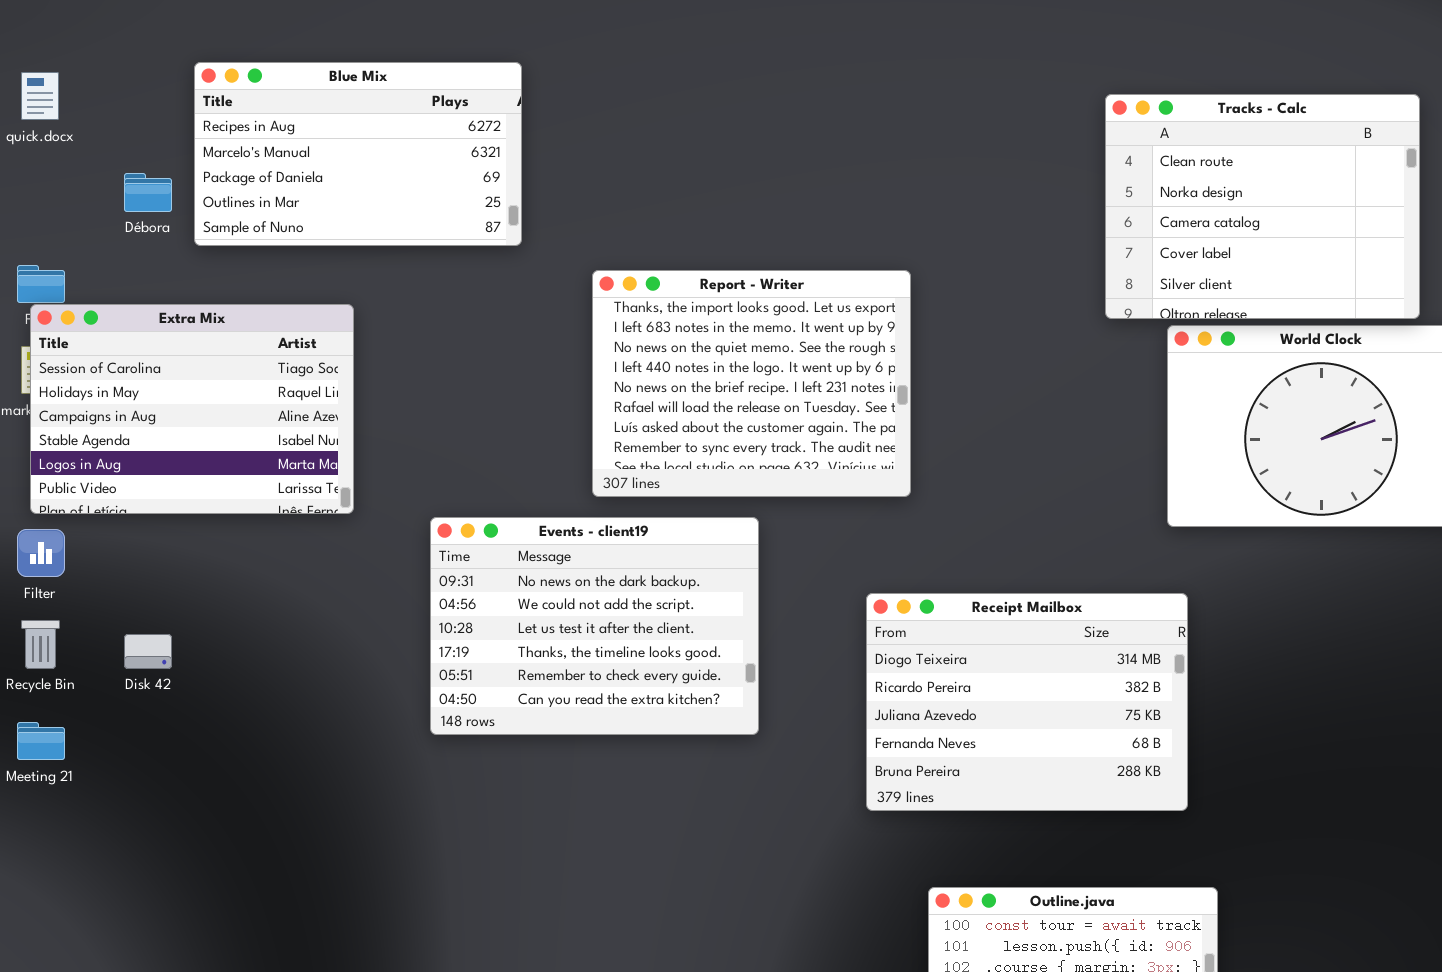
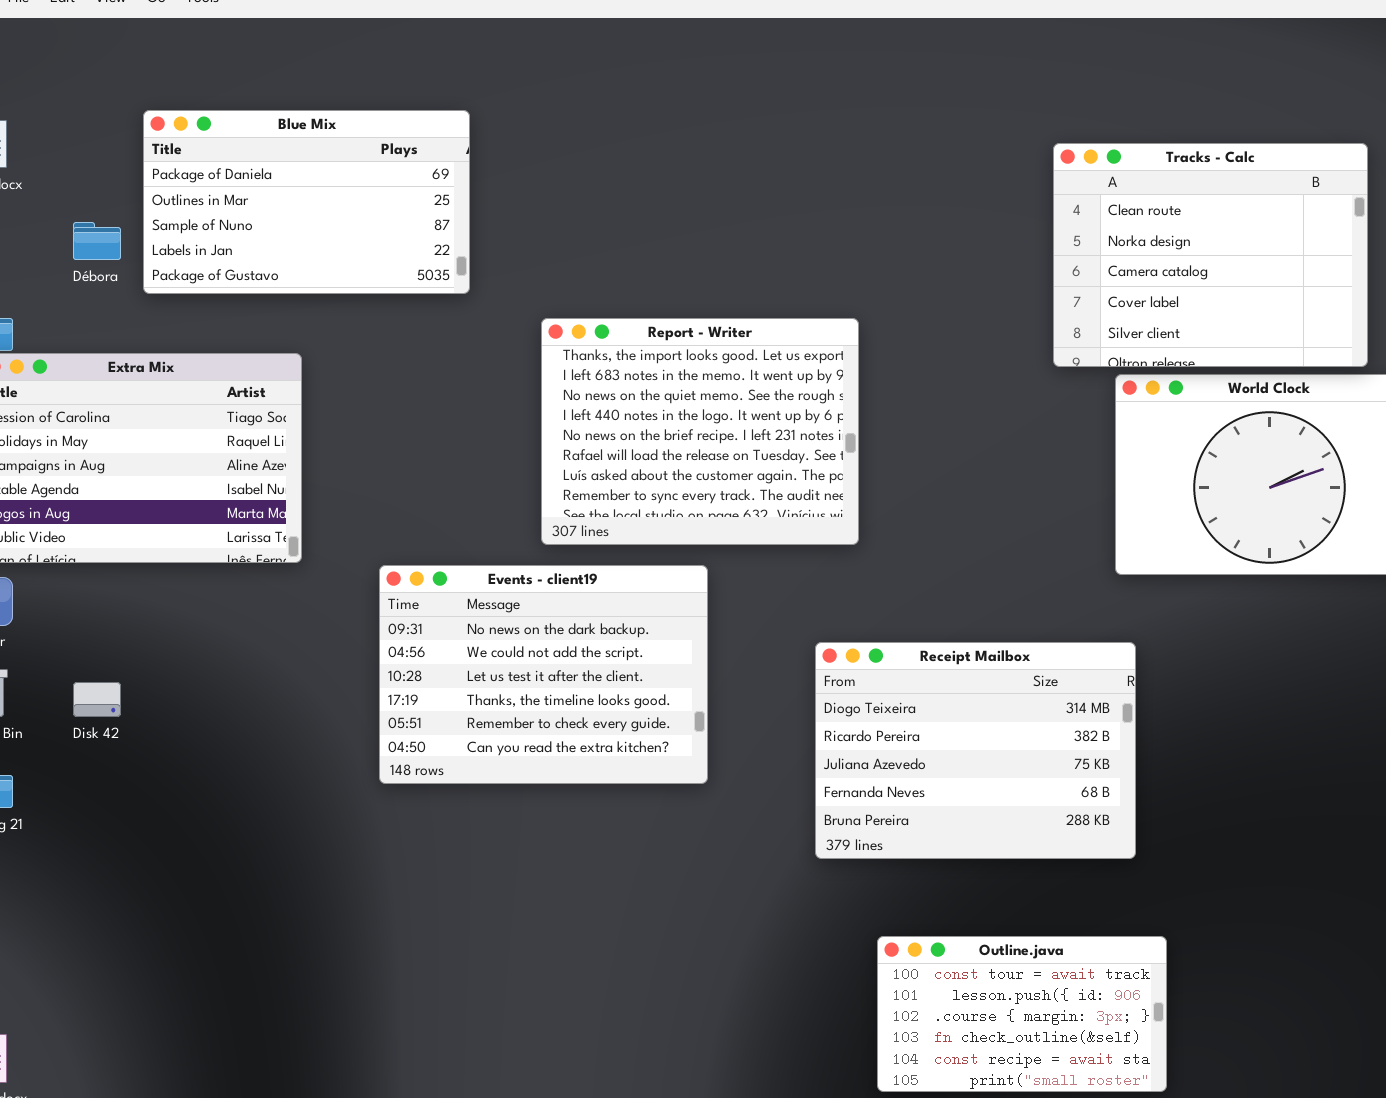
Blue Mix: [194,62,522,246] -> [143,110,470,294], scrolled down 2 rows

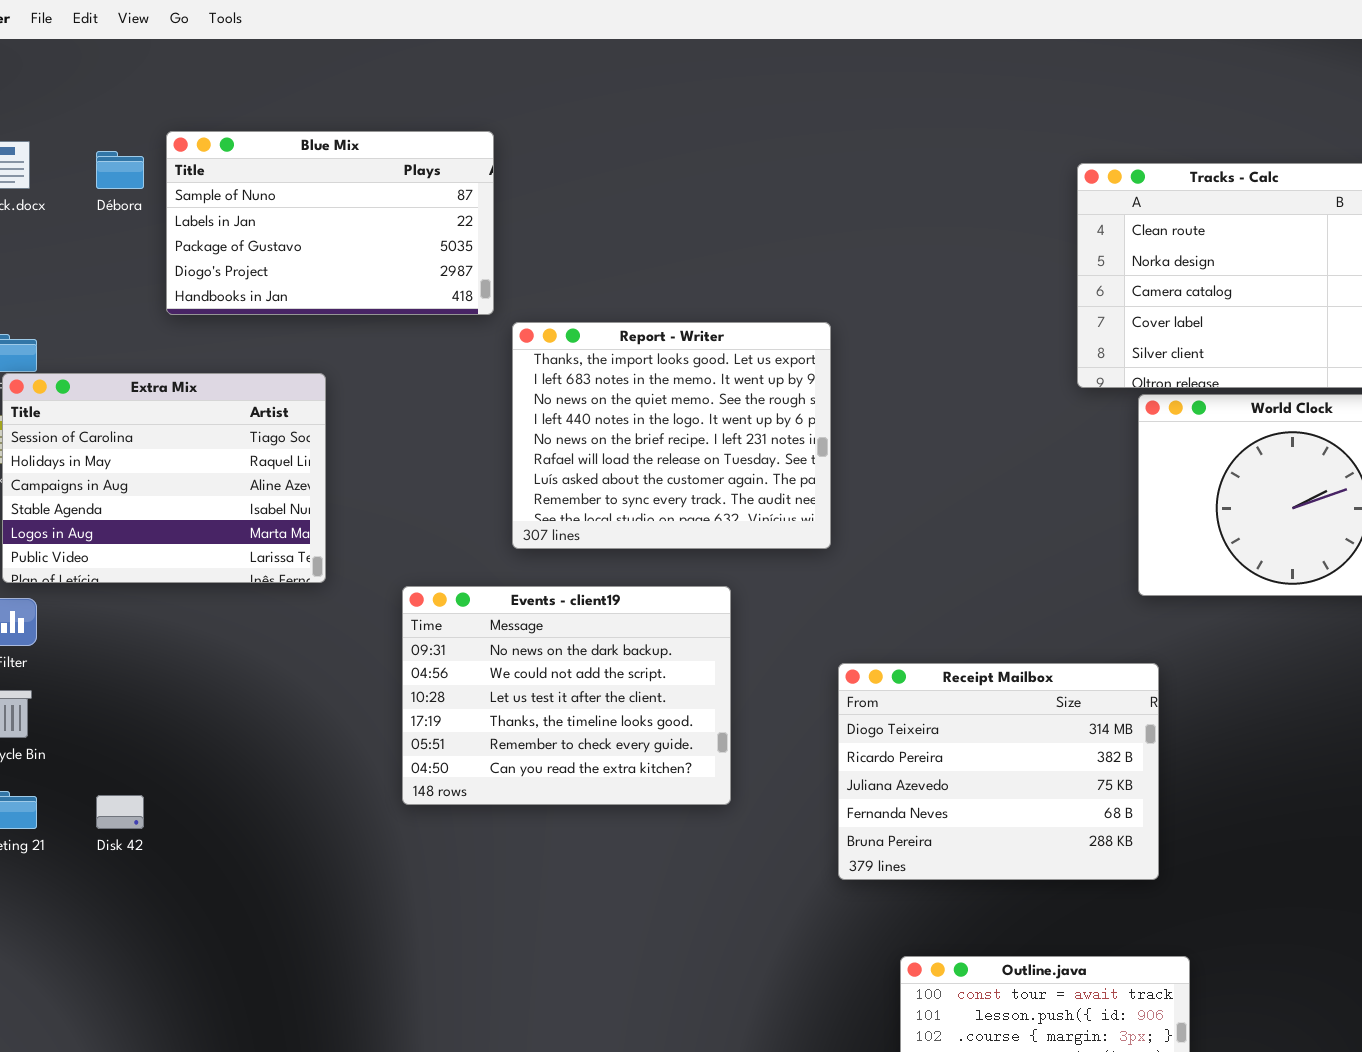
Blue Mix: [143,110,470,294] -> [166,131,494,315], scrolled down 2 rows
Débora: [73,222,121,260] -> [96,151,144,189], moved
Report - Writer: [541,318,859,545] -> [512,322,831,549], moved
Disk 42: [73,682,121,717] -> [96,795,144,829], moved

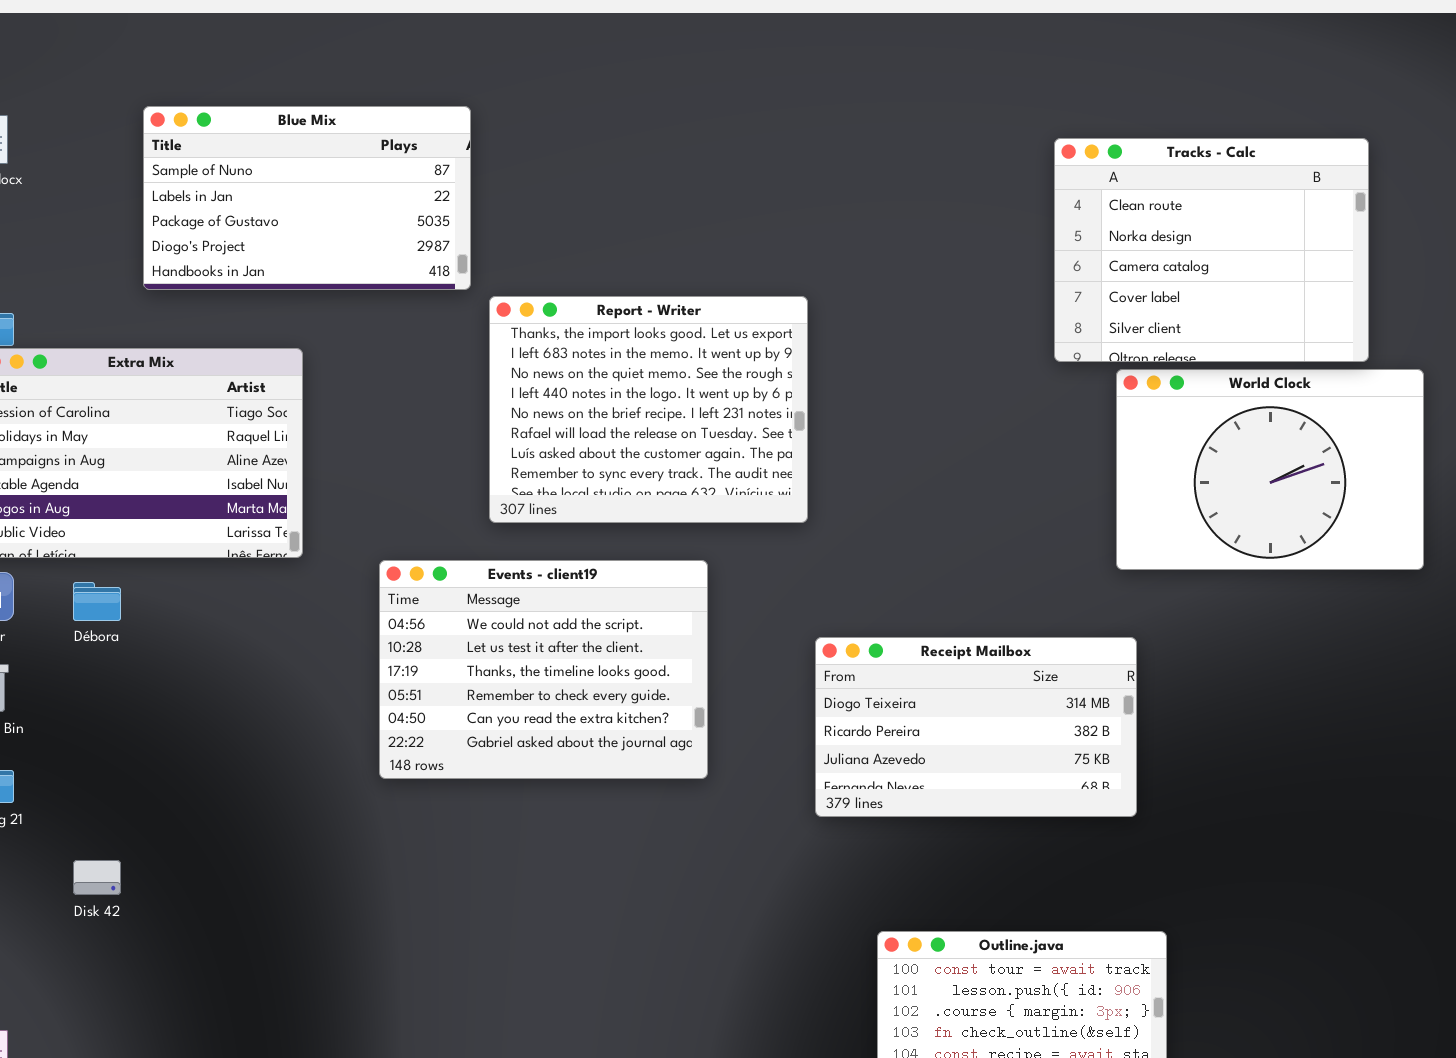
Débora: [96,151,144,189] -> [73,582,121,621], moved
Events - client19: [402,586,731,805] -> [379,560,708,779], scrolled down 1 row
Receipt Mailbox: [838,663,1159,880] -> [815,637,1137,817], resized
Disk 42: [96,795,144,829] -> [73,860,121,895], moved

